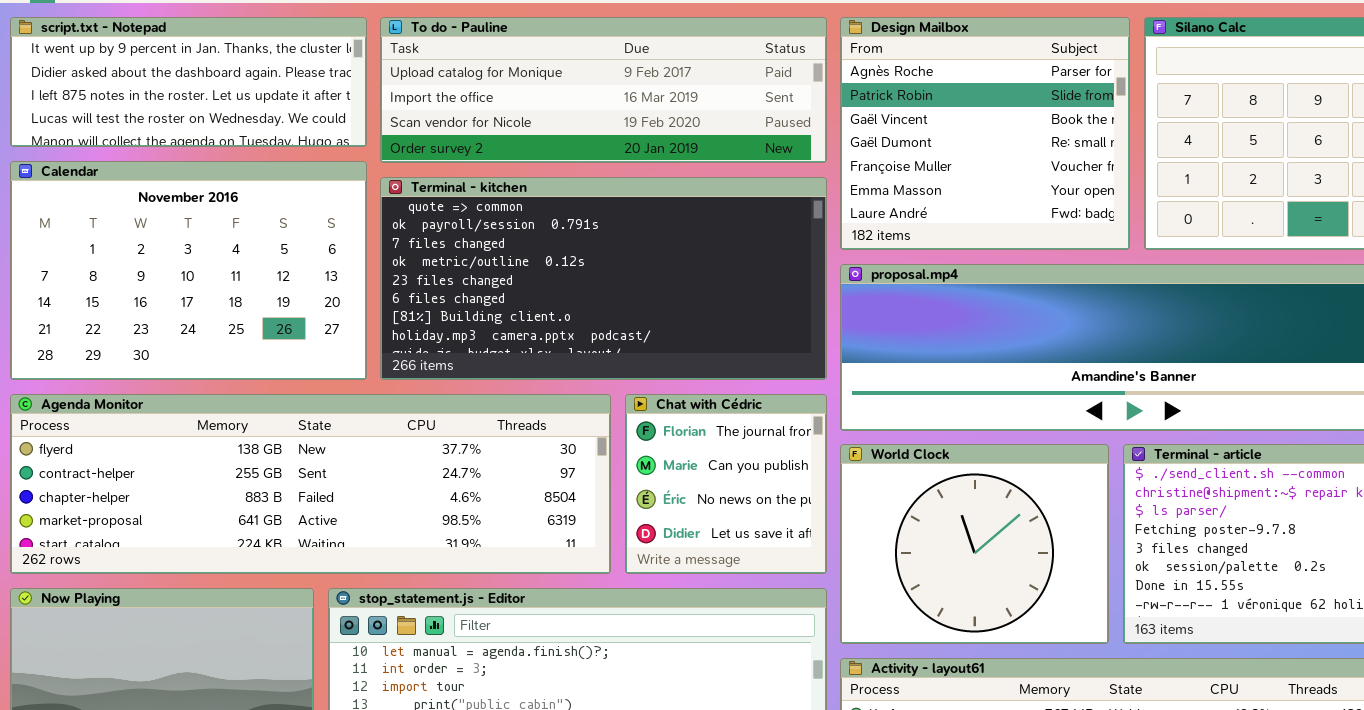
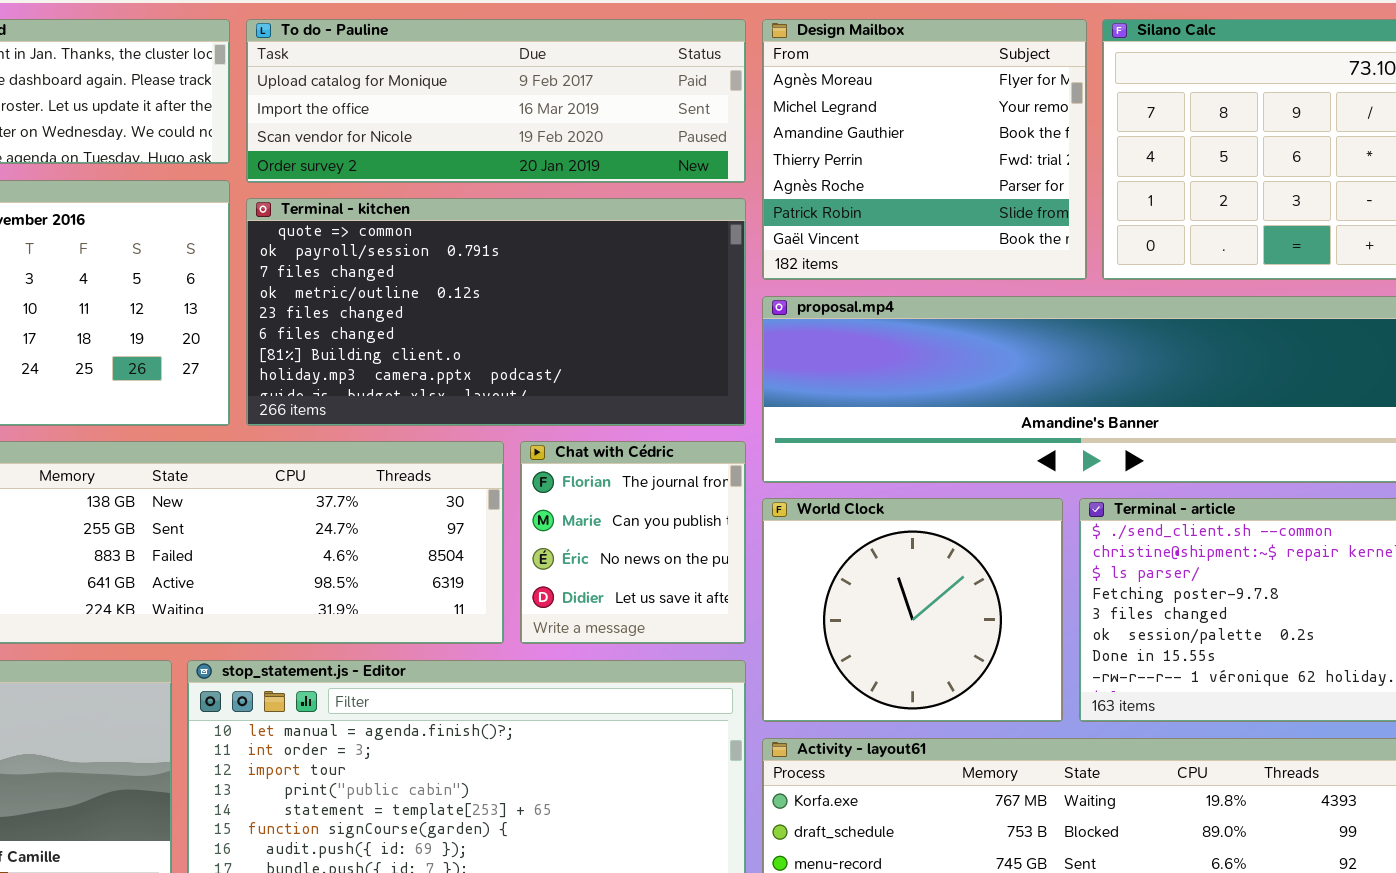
Design Mailbox: [840,17,1130,250] -> [762,19,1087,280], scrolled up 4 rows

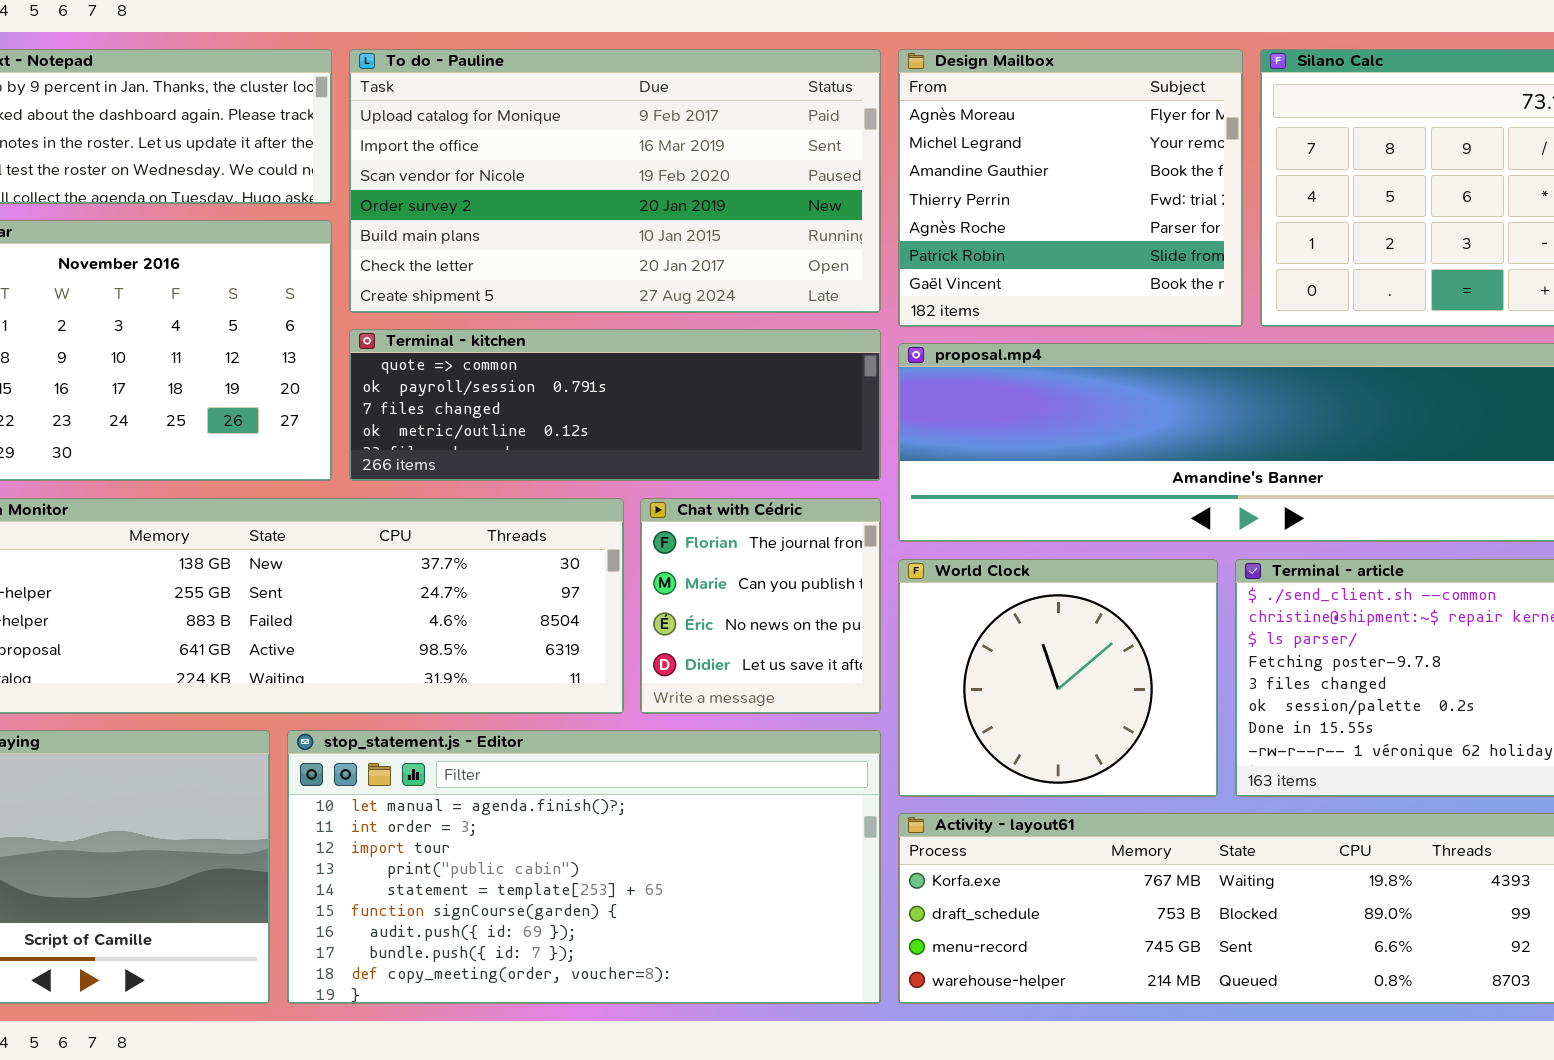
To do - Pauline: [246,19,746,183] -> [349,49,881,313], resized
Terminal - kitchen: [246,198,746,426] -> [349,329,881,481], resized

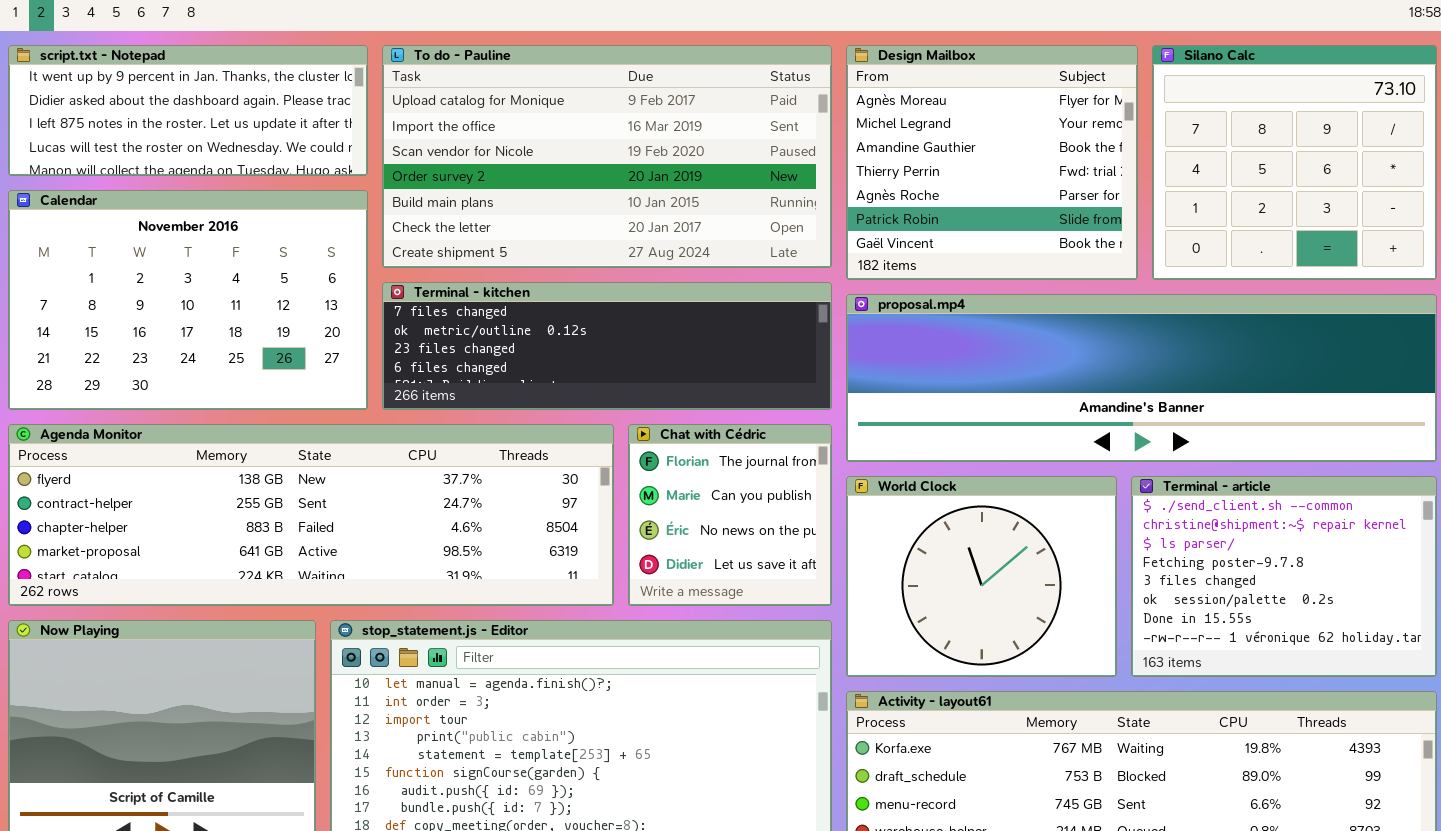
Terminal - kitchen: [349,329,881,481] -> [382,282,832,410], scrolled down 2 rows

